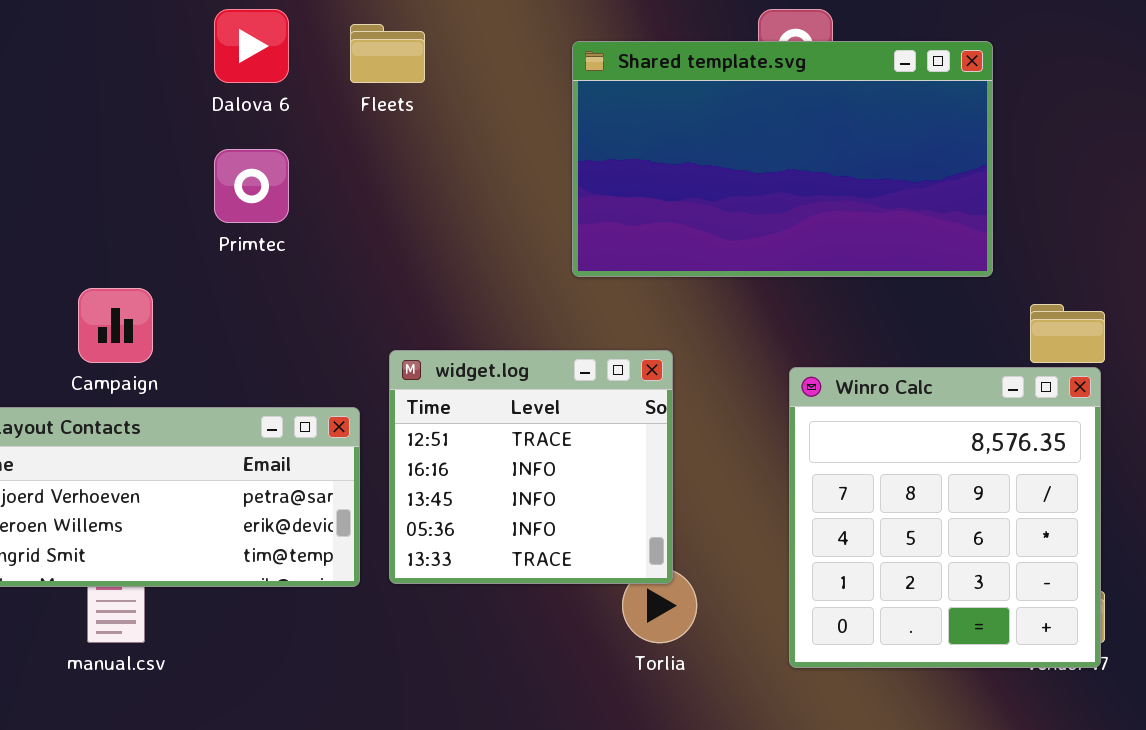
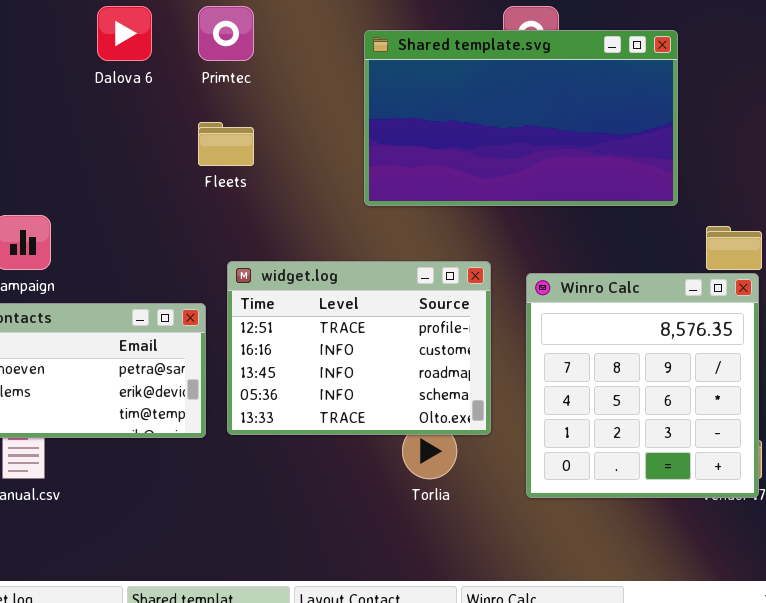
Fleets: [350,24,425,83] -> [198,122,254,166], moved
Primtec: [214,149,289,223] -> [198,6,254,61], moved
widget.log: [389,350,673,584] -> [227,261,491,435], resized

